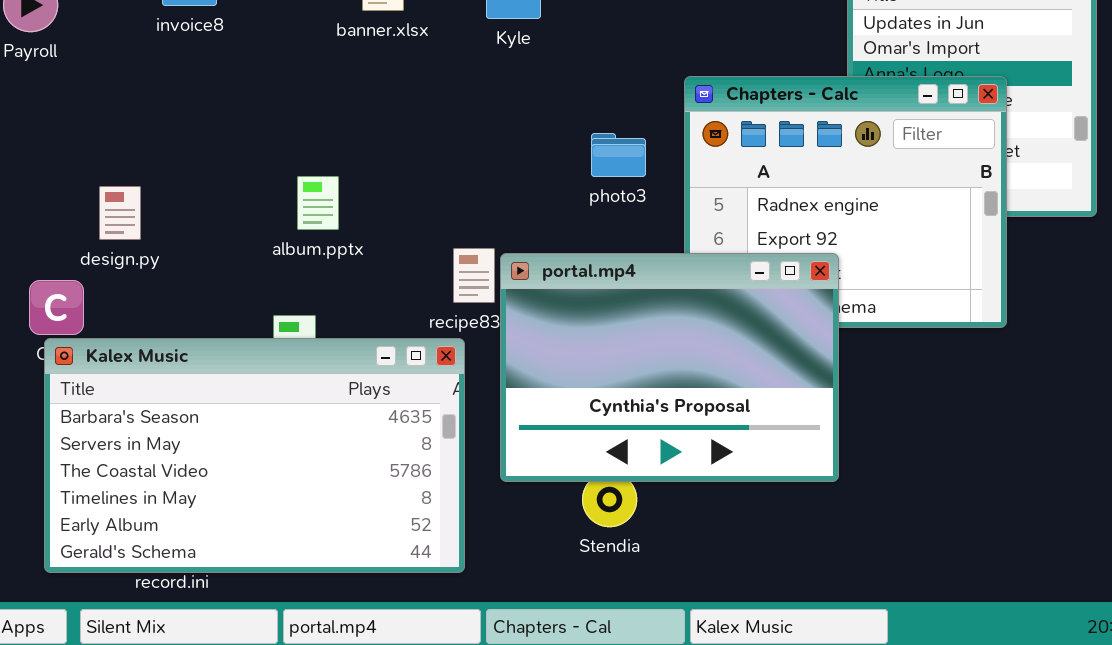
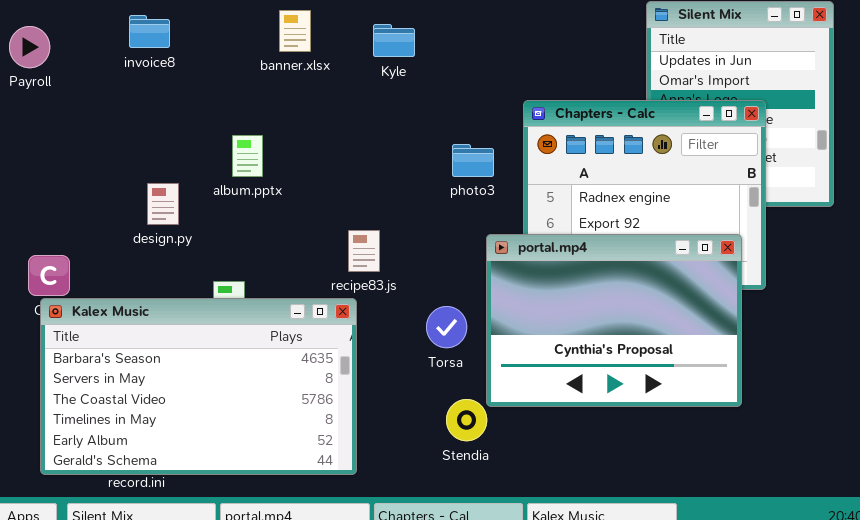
album.pptx: [297,176,339,230] -> [232,135,263,177], moved
design.py: [99,186,141,240] -> [147,183,179,225], moved
portal.mp4: [500,253,839,482] -> [486,234,742,407], moved

